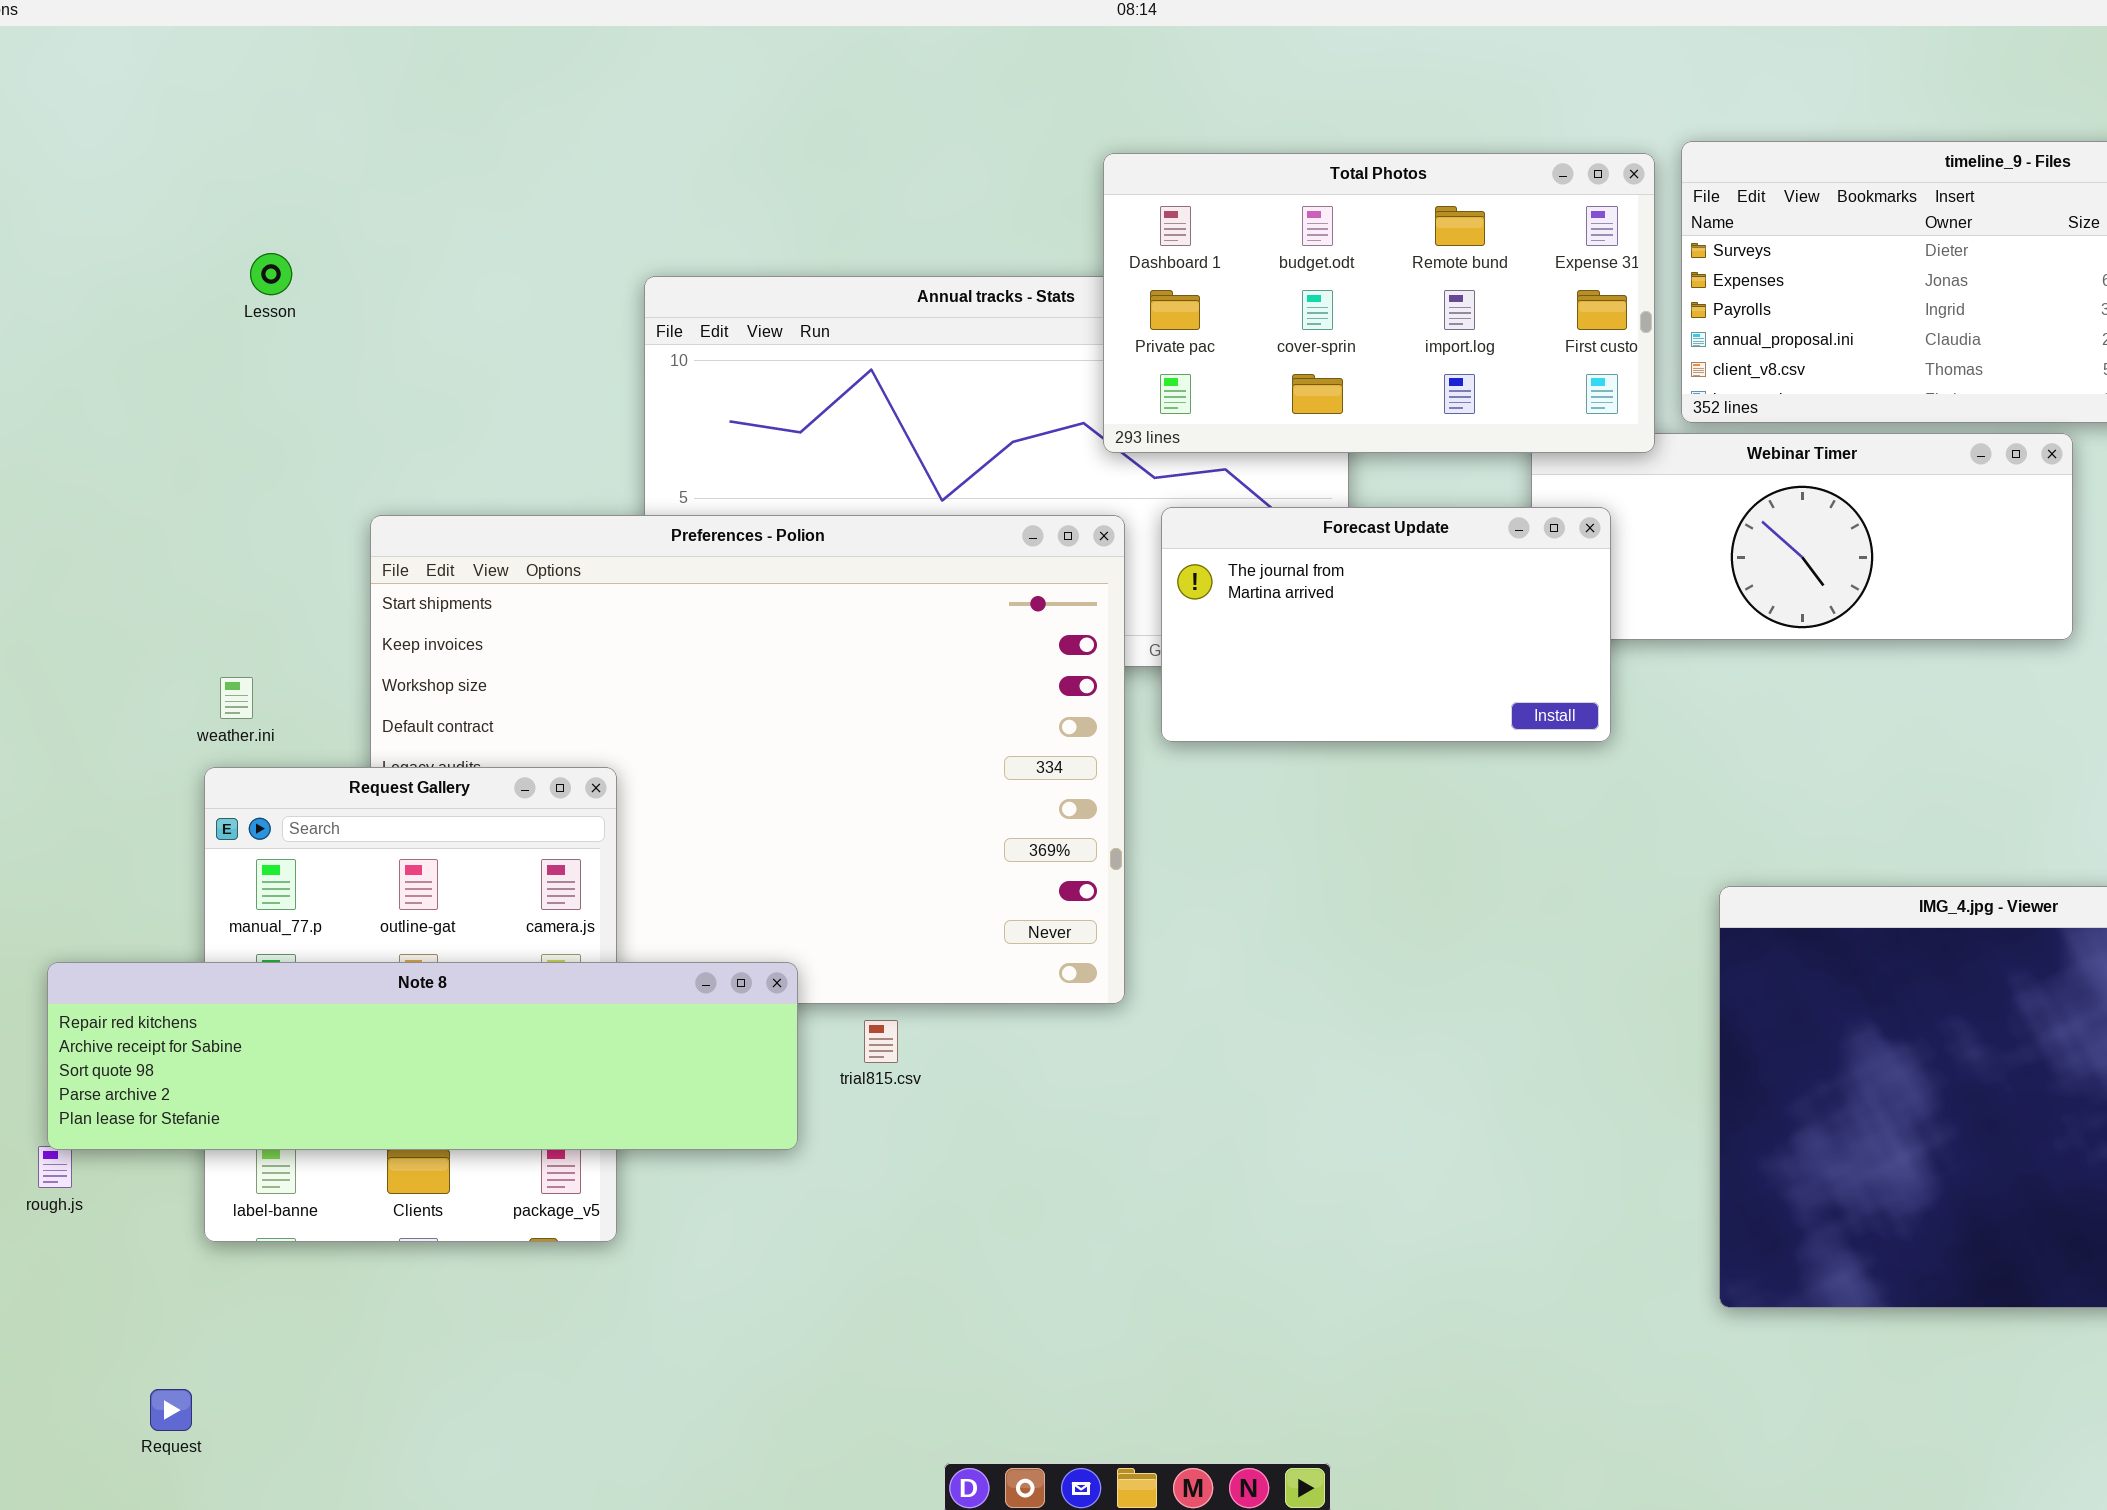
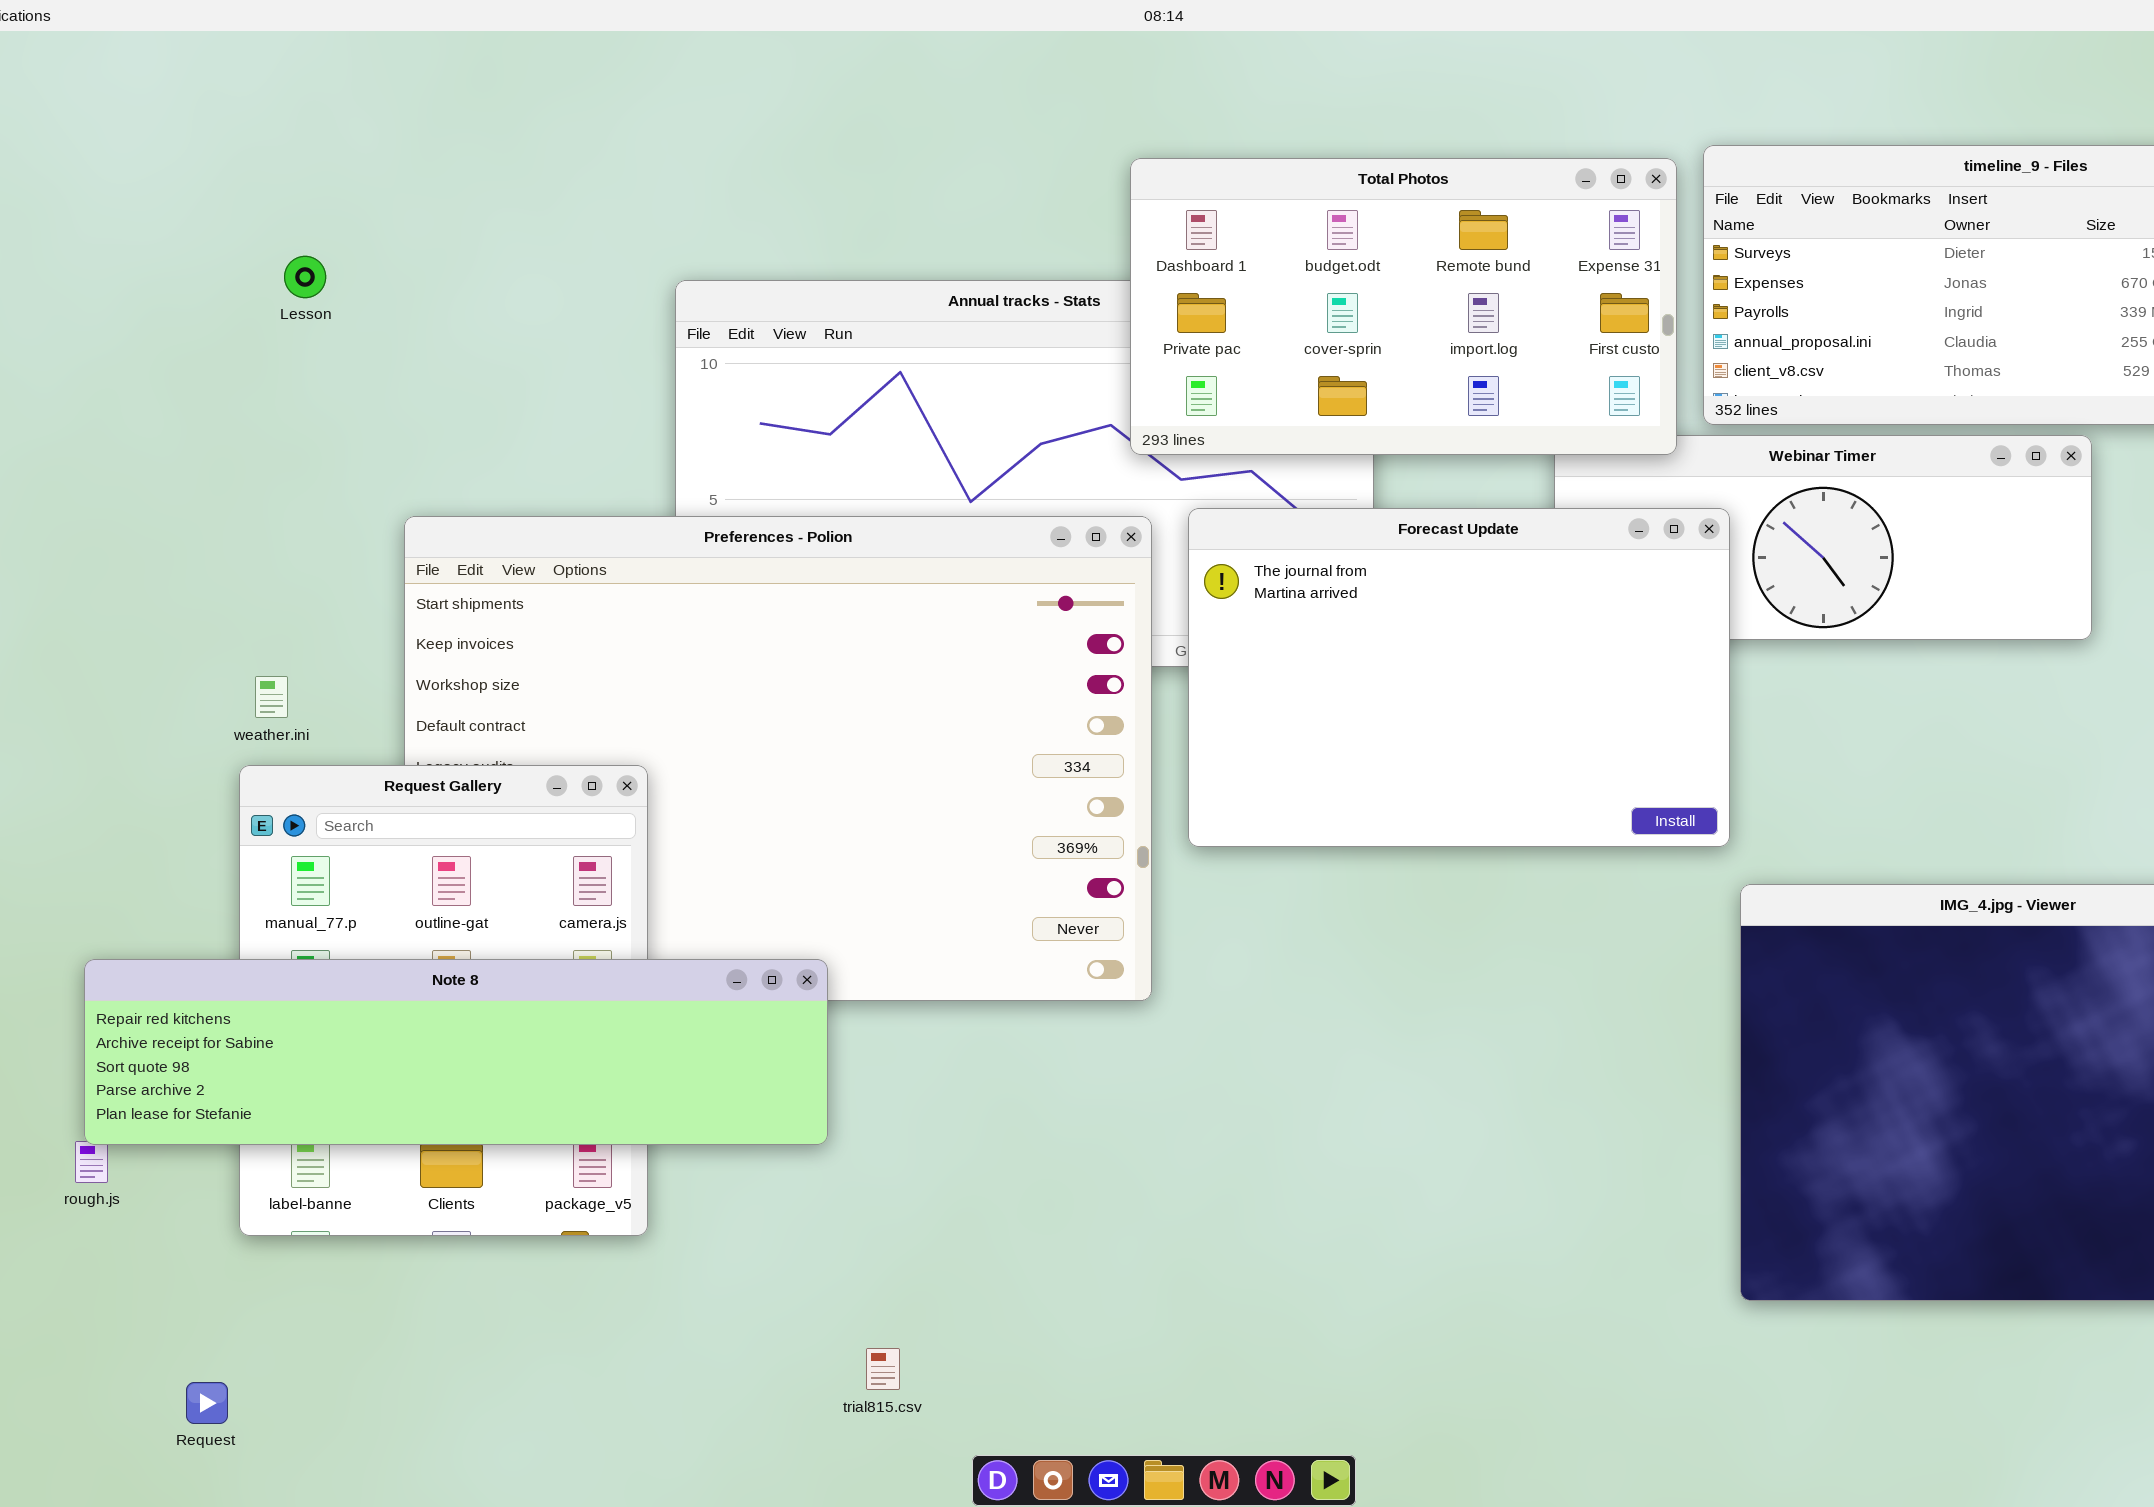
Forecast Update: [1161,507,1611,742] -> [1188,508,1730,847], resized
trial815.csv: [864,1020,898,1063] -> [866,1348,900,1390], moved

